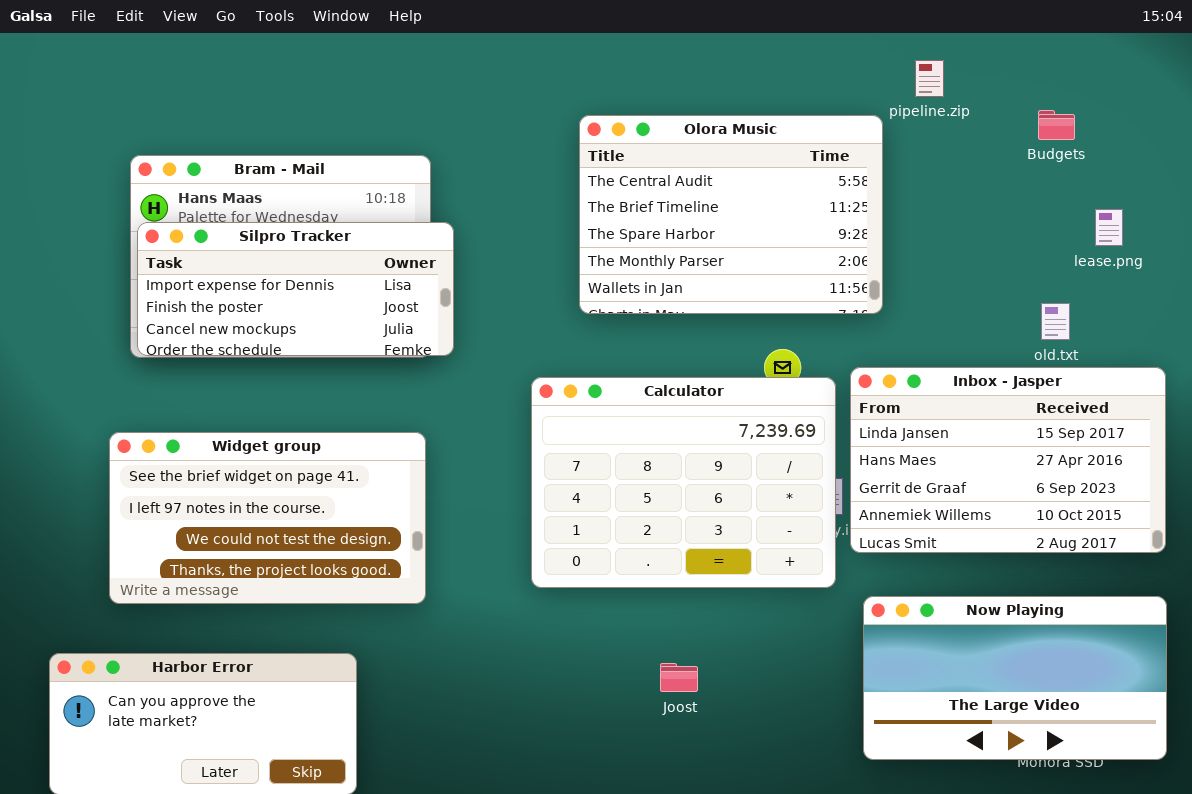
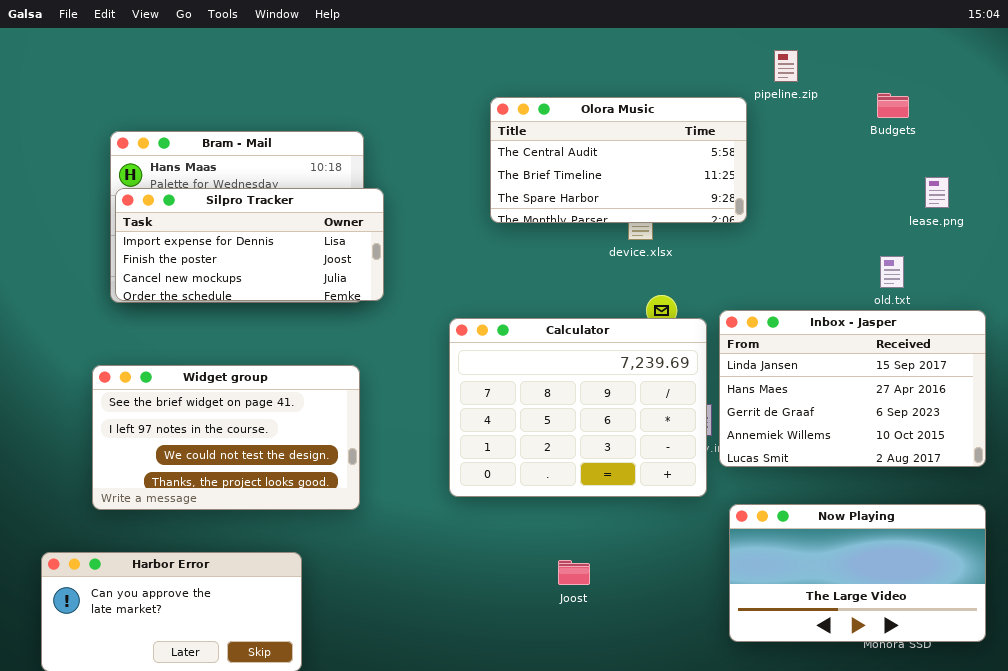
Olora Music: [579,115,883,314] -> [490,97,747,223], resized

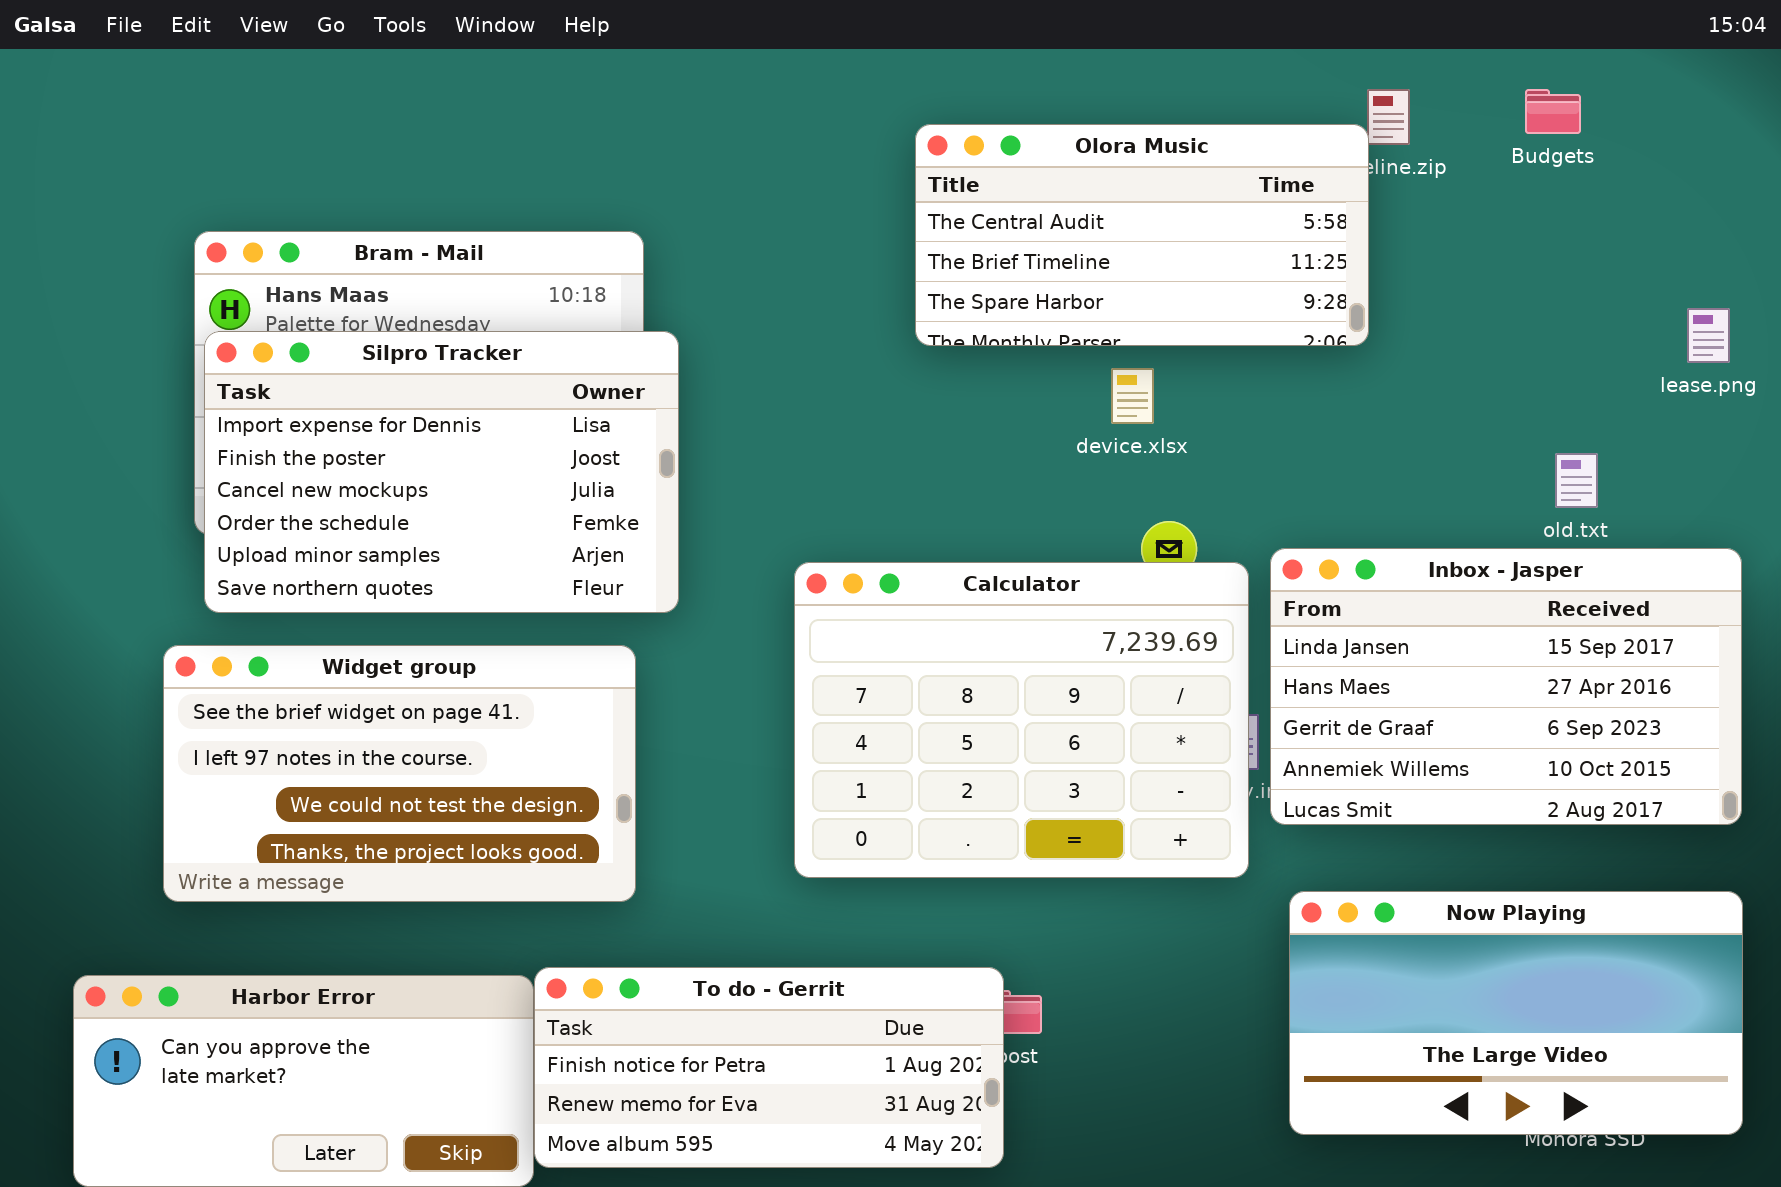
Budgets: [877,93,909,118] -> [1525,89,1581,134], moved
Olora Music: [490,97,747,223] -> [915,124,1369,346], moved
lease.png: [925,177,949,208] -> [1687,308,1730,363], moved
Silpro Tracker: [115,188,384,301] -> [204,331,679,613], resized
To do - Gerrit: none -> [534,967,1004,1168], opened

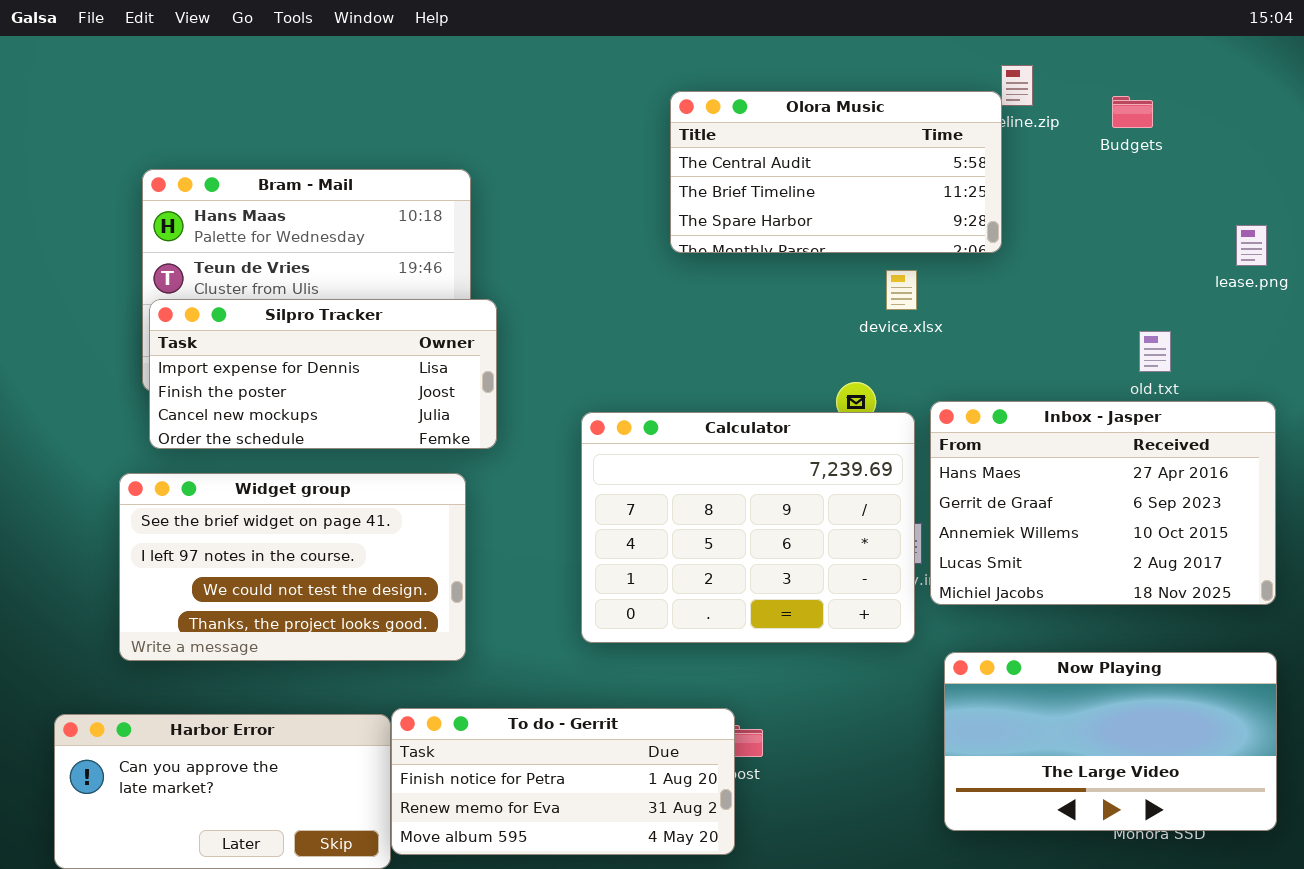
Budgets: [1525,89,1581,134] -> [1112,96,1153,128], moved
Silpro Tracker: [204,331,679,613] -> [149,299,497,449], resized
device.xlsx: [1111,368,1154,424] -> [886,270,917,310], moved
Inbox - Jasper: [1270,548,1742,825] -> [930,401,1276,605], scrolled down 1 row

